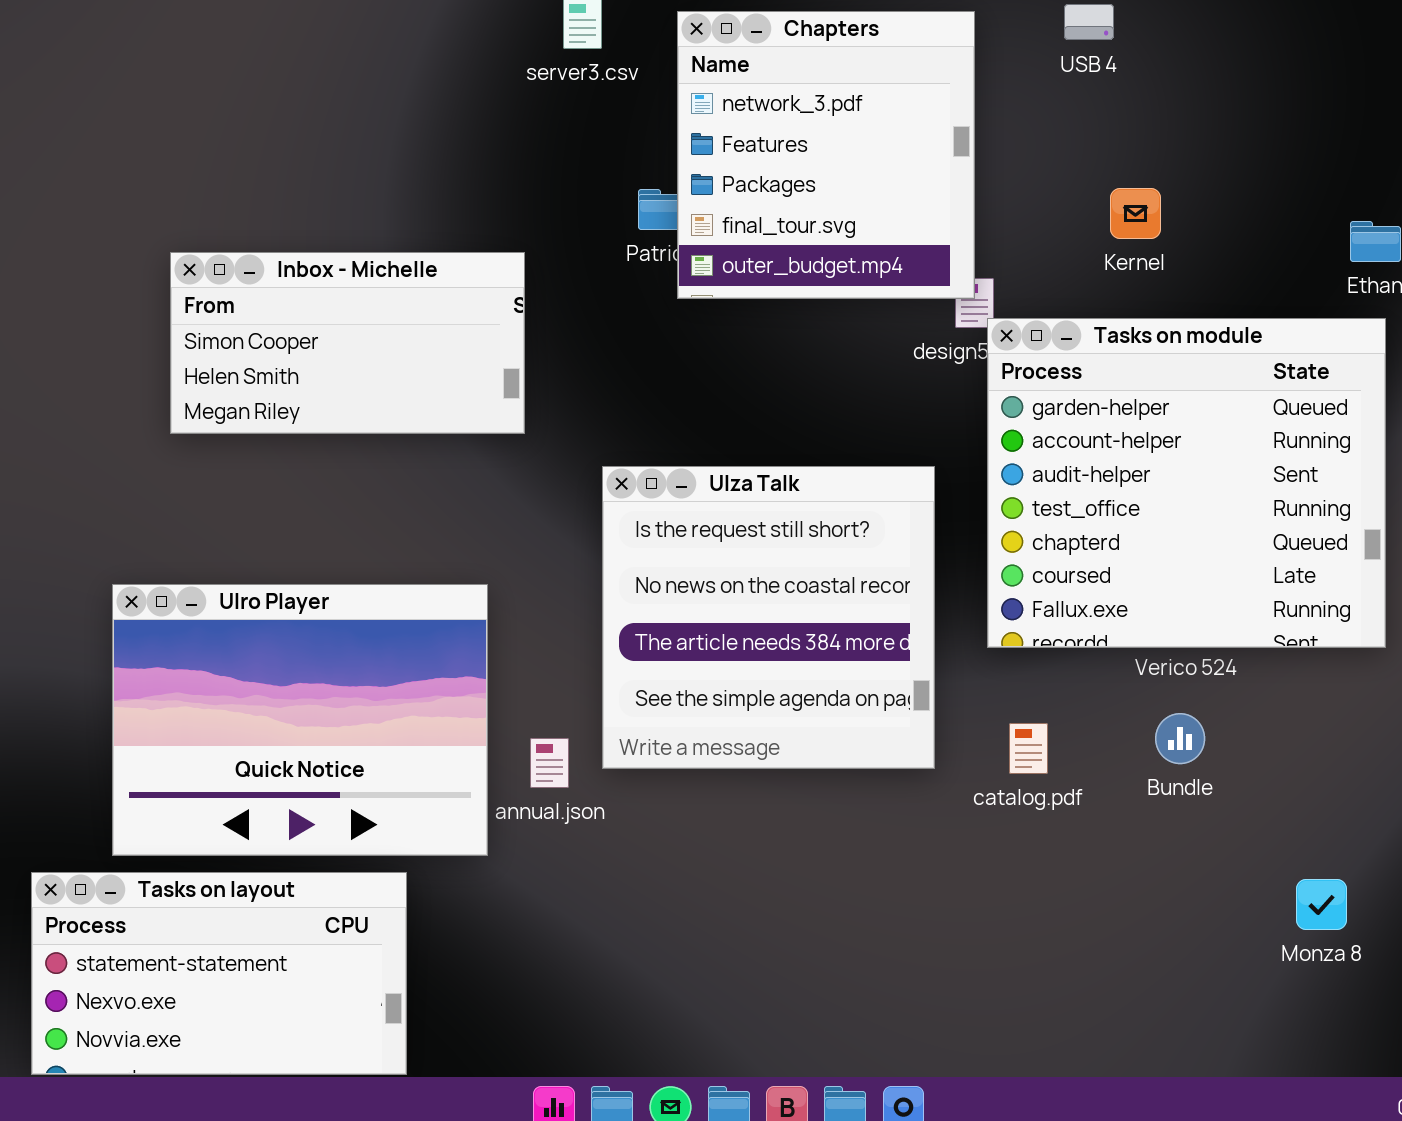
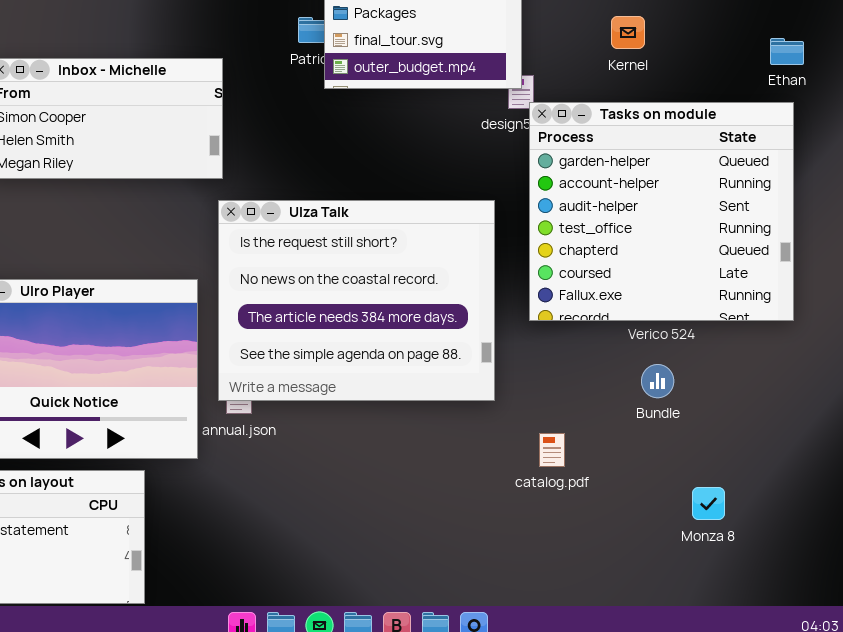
Ulza Talk: [602,466,935,769] -> [218,200,495,401], resized
catalog.pdf: [1009,723,1048,774] -> [539,433,565,467], moved
Monza 8: [1296,879,1347,930] -> [692,487,725,520], moved

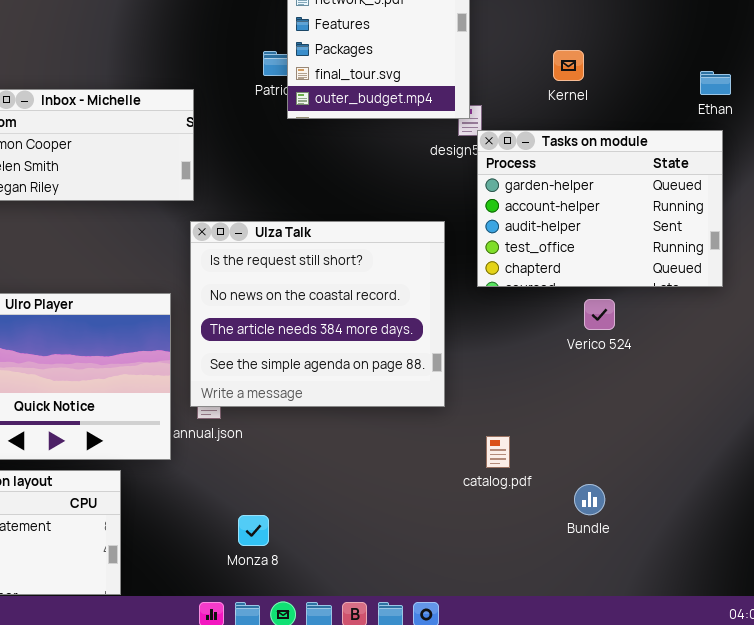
Tasks on module: [529,102,794,321] -> [477,130,723,287], resized
Bundle: [641,364,674,398] -> [574,484,605,515], moved
Monza 8: [692,487,725,520] -> [238,515,269,546], moved

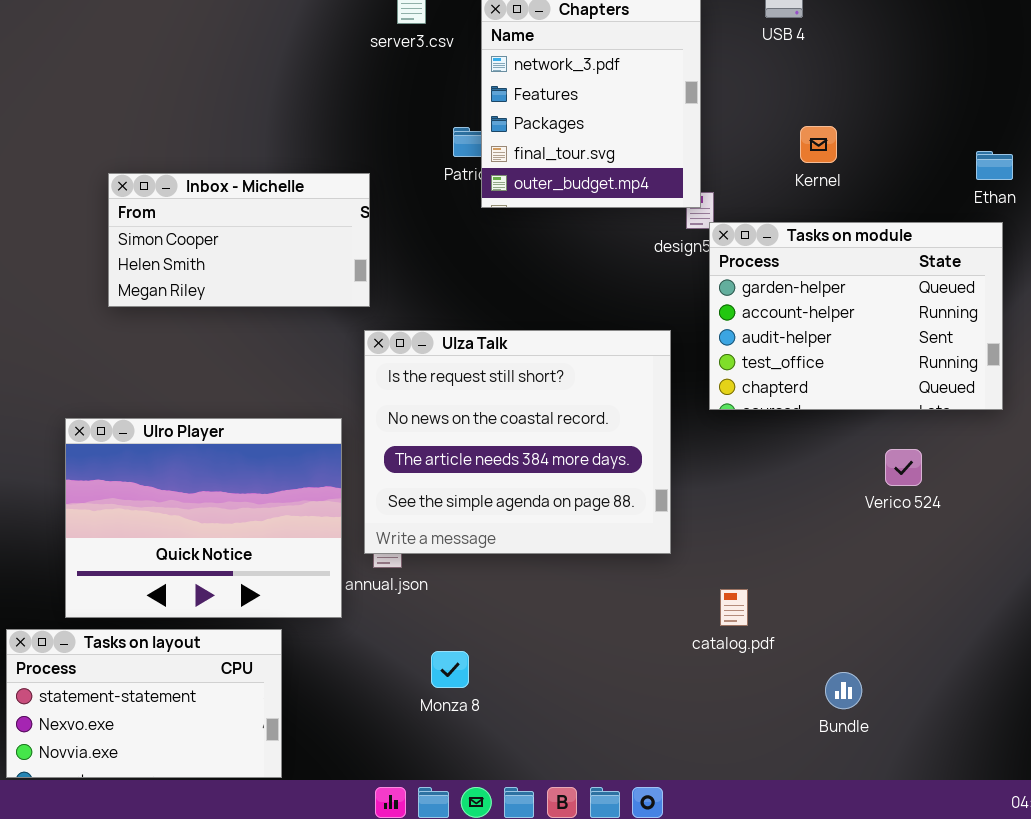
Verico 524: [584,299,615,330] -> [885,449,922,486], moved
Bundle: [574,484,605,515] -> [825,672,862,709], moved
Monza 8: [238,515,269,546] -> [431,651,469,688], moved

